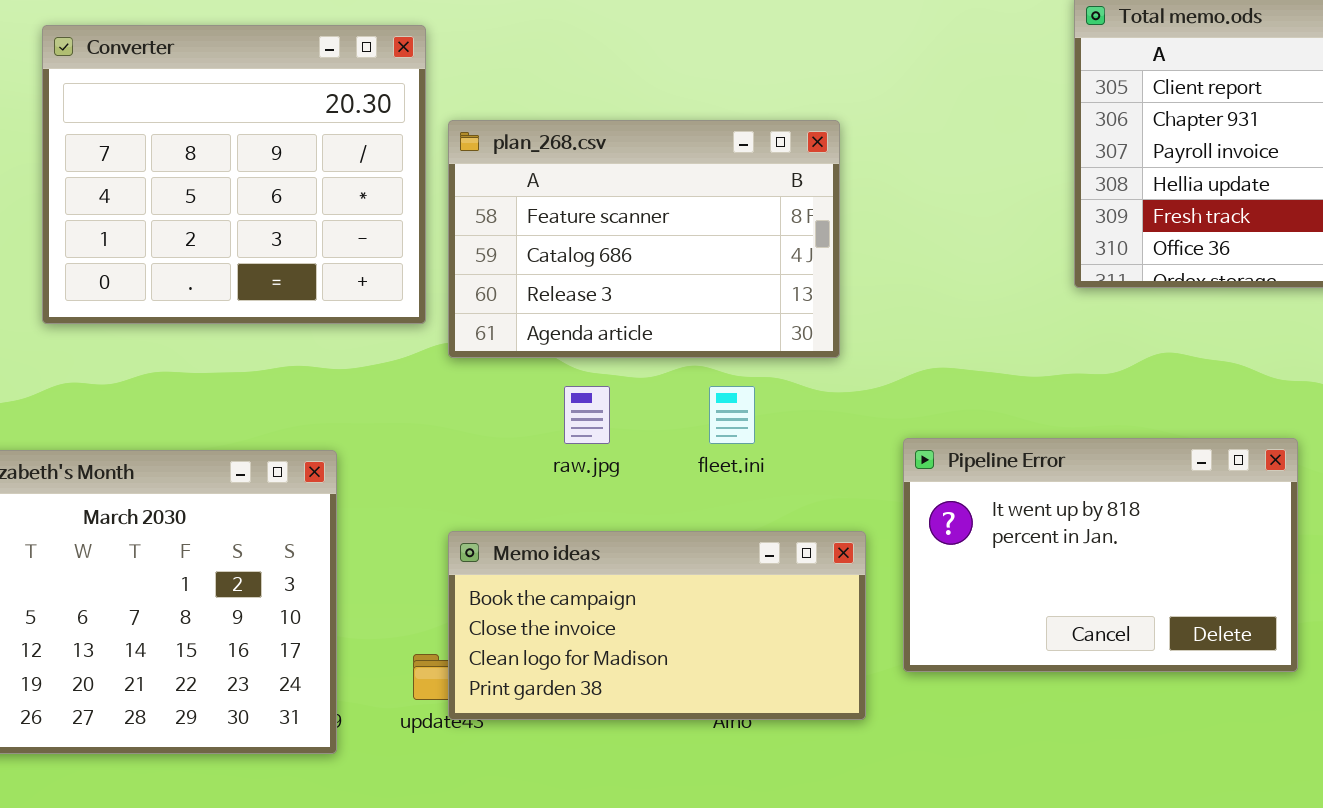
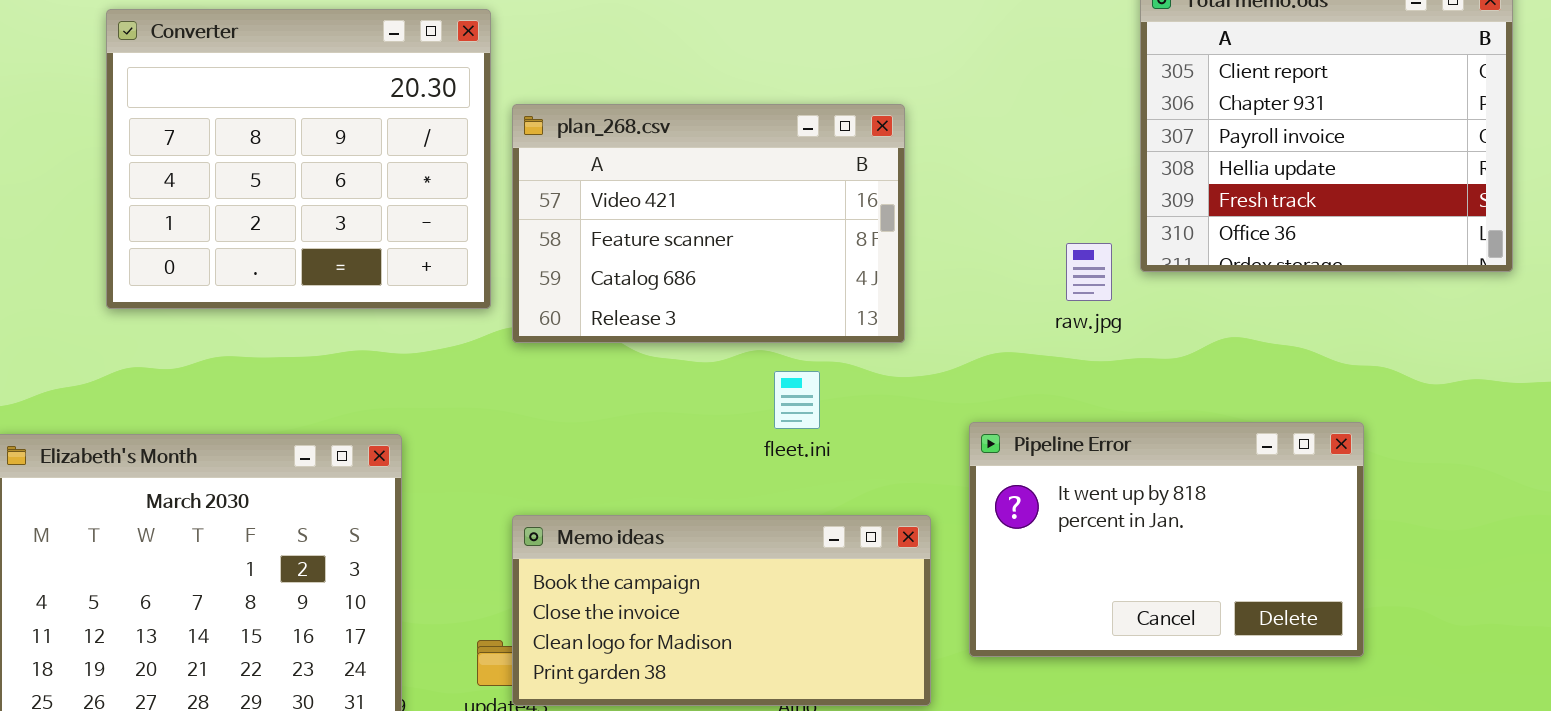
plan_268.csv: [448,120,840,358] -> [512,104,905,343], scrolled up 1 row
raw.jpg: [564,386,610,444] -> [1066,243,1112,301], moved

